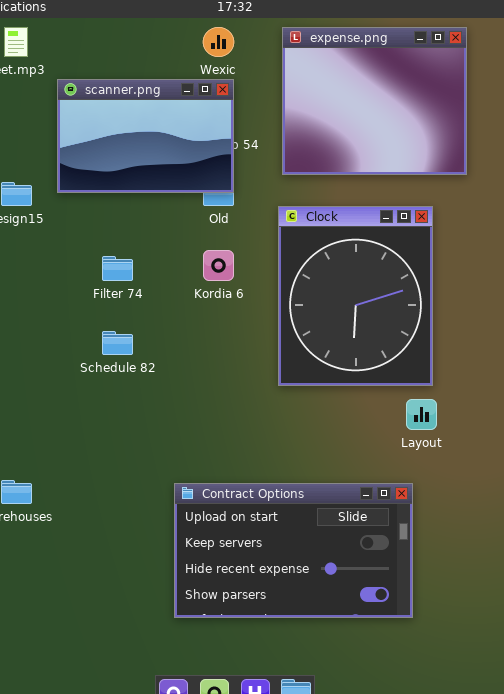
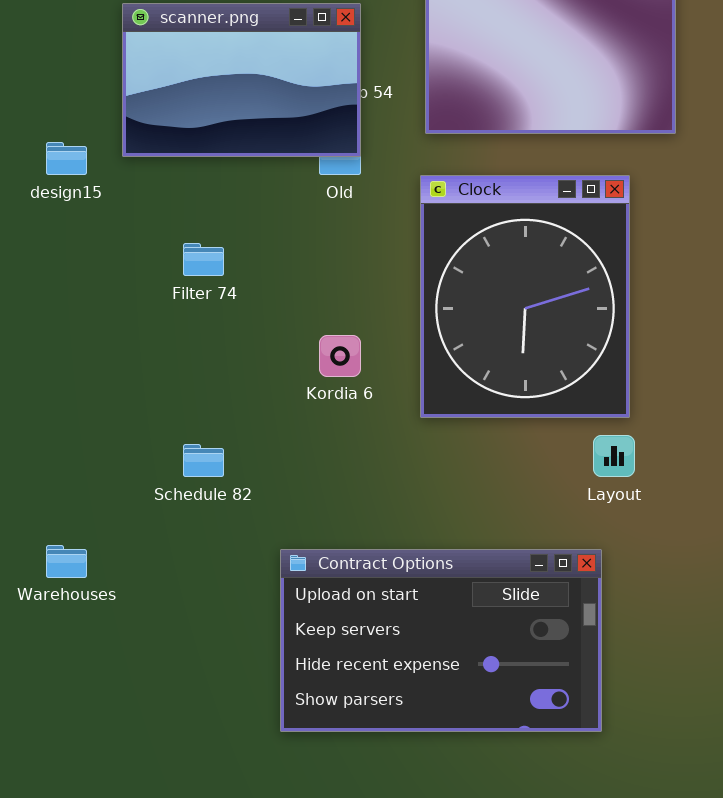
Kordia 6: [203,250,234,281] -> [319,335,361,377], moved
Schedule 82: [102,331,133,355] -> [183,444,224,477], moved

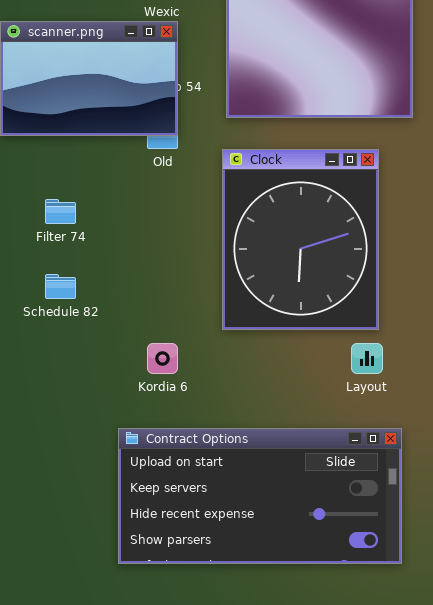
Kordia 6: [319,335,361,377] -> [147,343,178,374], moved
Schedule 82: [183,444,224,477] -> [45,274,76,299], moved
Contract Options: [280,549,602,732] -> [118,428,402,564], resized

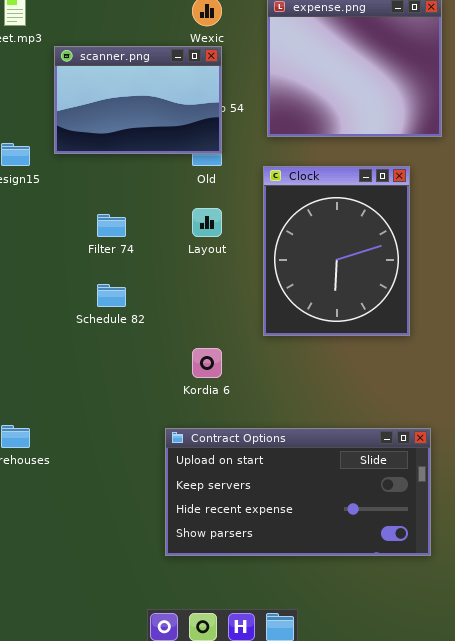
Layout: [351,343,383,374] -> [192,208,222,237], moved

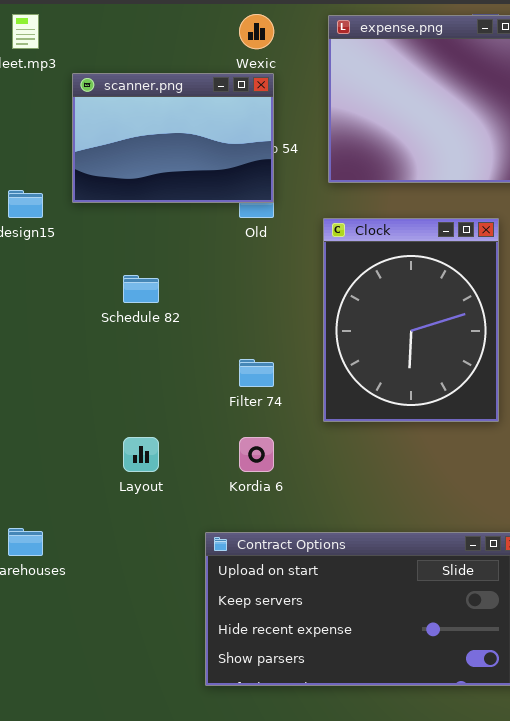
Layout: [192,208,222,237] -> [123,437,159,472], moved
Filter 74: [97,214,126,237] -> [239,359,274,387], moved
Schedule 82: [97,284,126,307] -> [123,275,159,303], moved

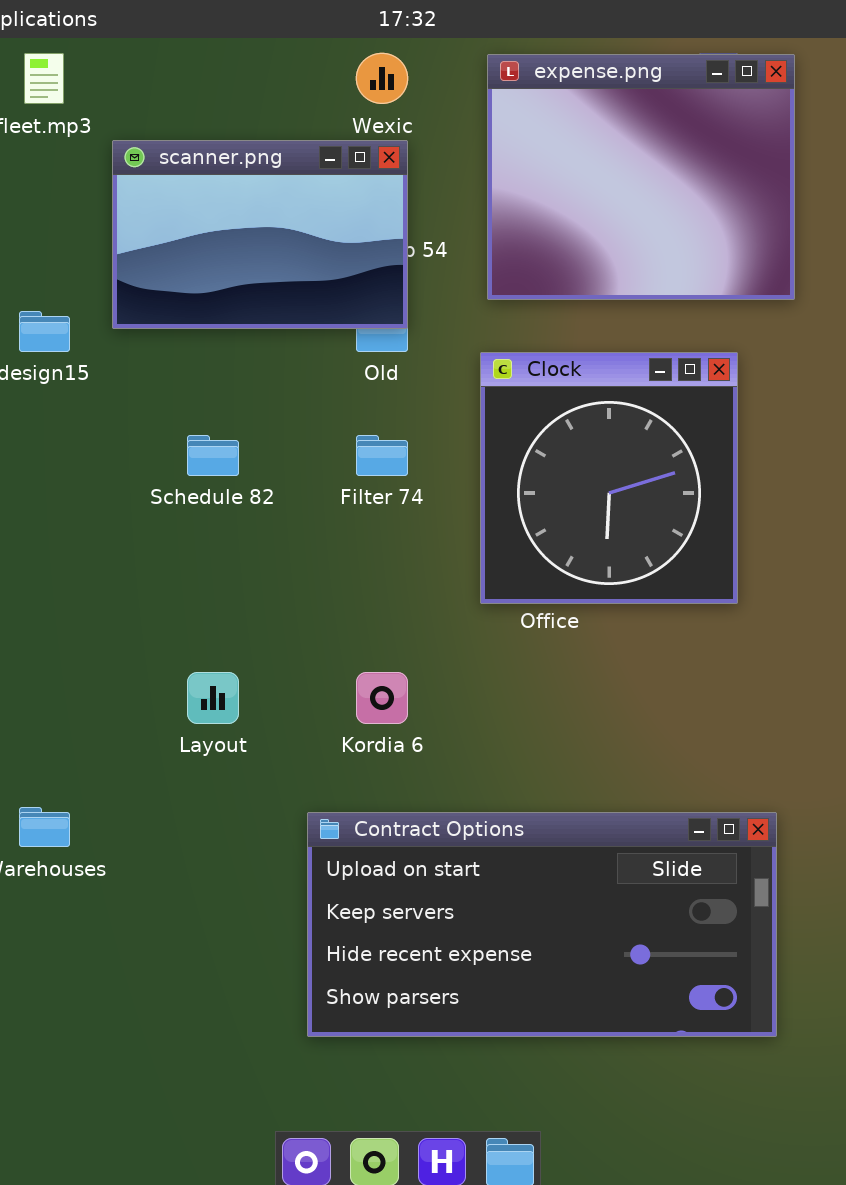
Clock: [323,218,499,422] -> [480,352,738,604], resized
Filter 74: [239,359,274,387] -> [356,435,408,476], moved

